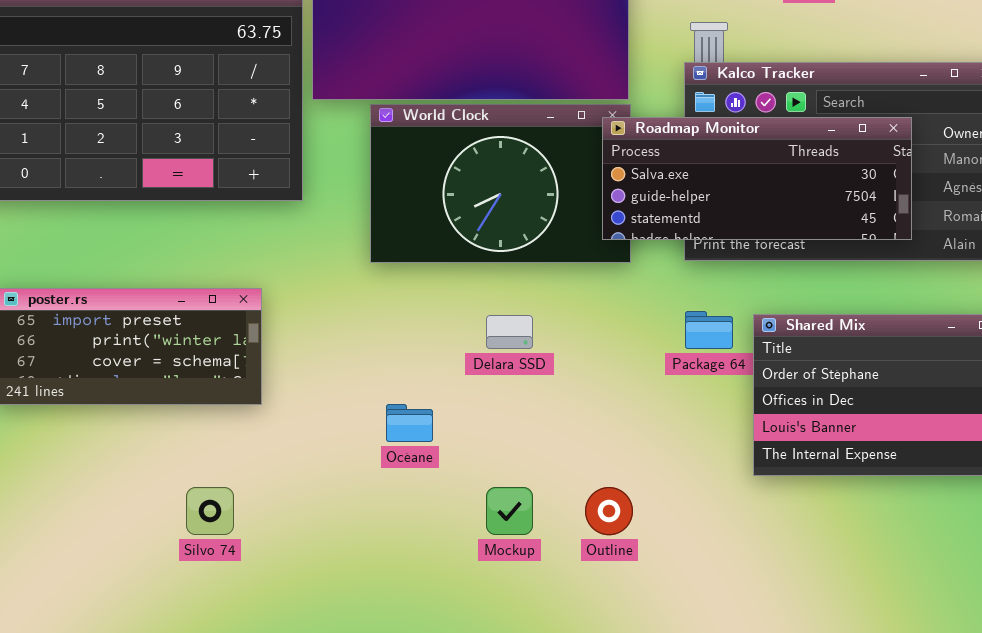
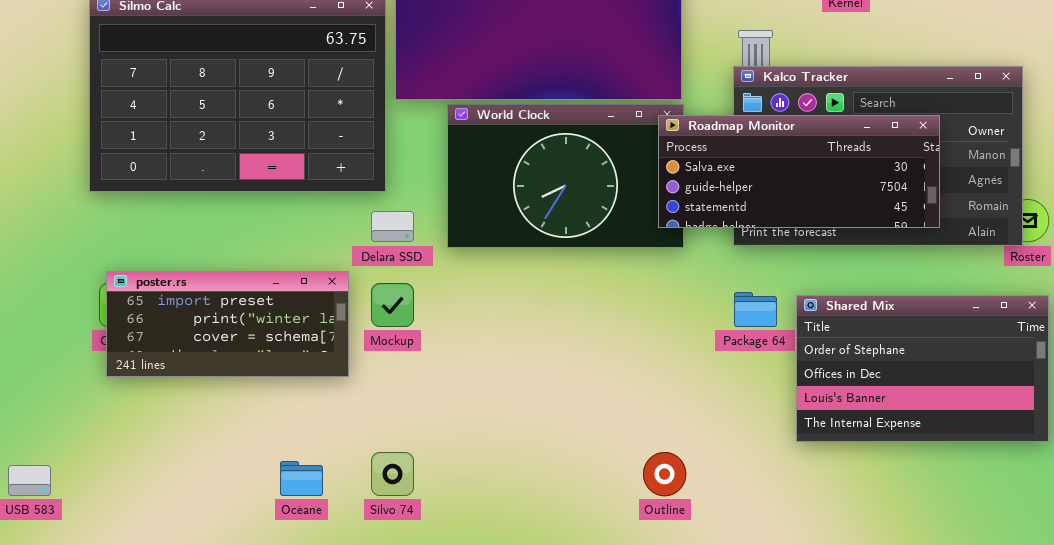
Delara SSD: [486,315,533,349] -> [371,211,414,242], moved
Océane: [386,404,433,442] -> [280,461,323,496], moved
Silvo 74: [186,487,234,535] -> [371,452,414,496], moved
Mockup: [486,487,533,535] -> [371,283,414,327], moved

